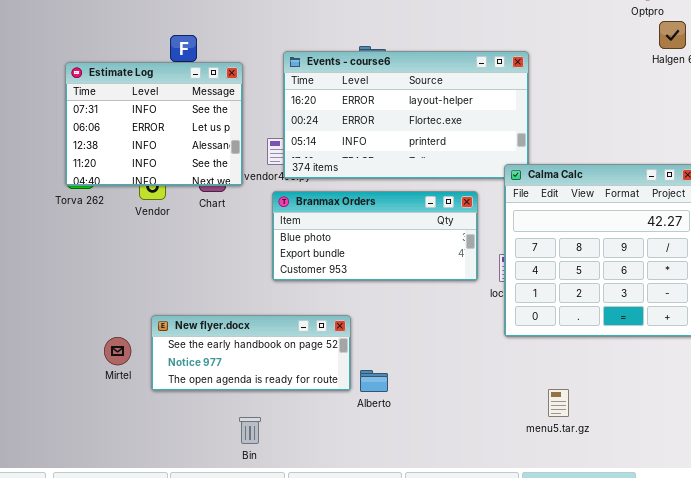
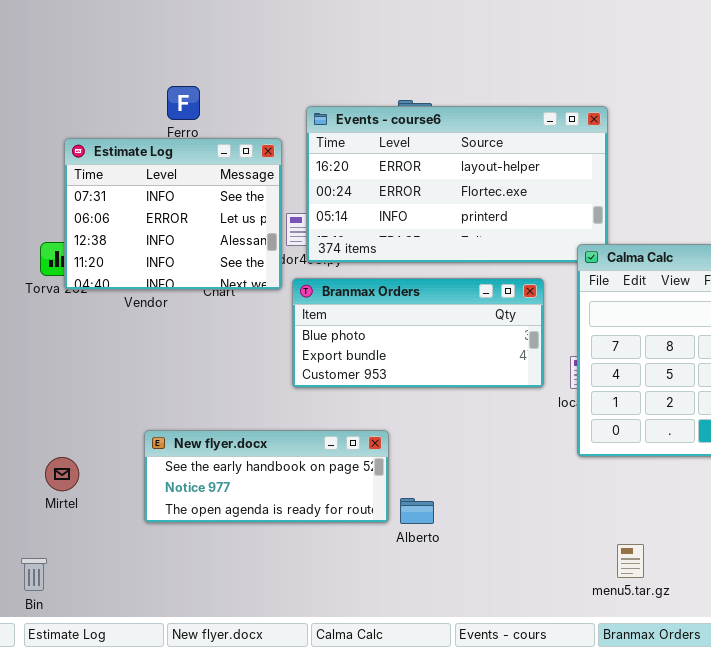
Estimate Log: [65,62,243,186] -> [64,138,282,290], moved
Mirtel: [104,337,131,365] -> [45,457,79,491], moved
menu5.tar.gz: [548,389,569,417] -> [617,544,644,578], moved
Bin: [239,417,261,444] -> [21,558,47,591], moved

